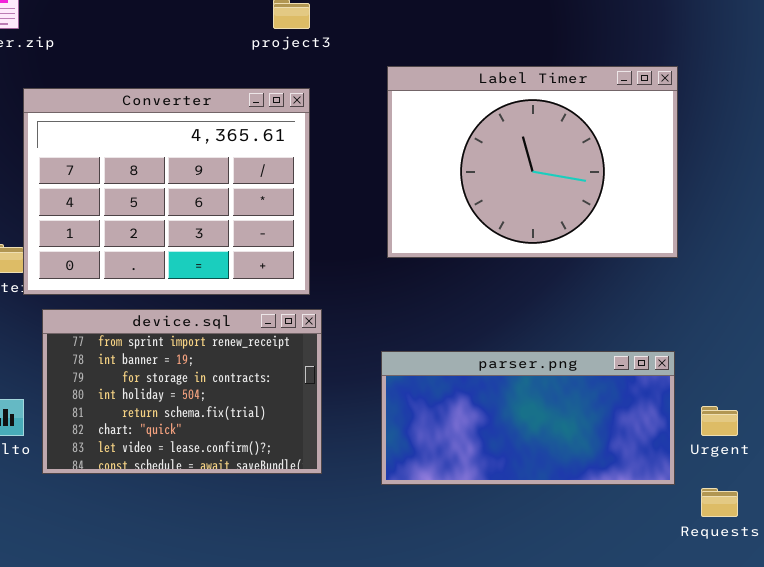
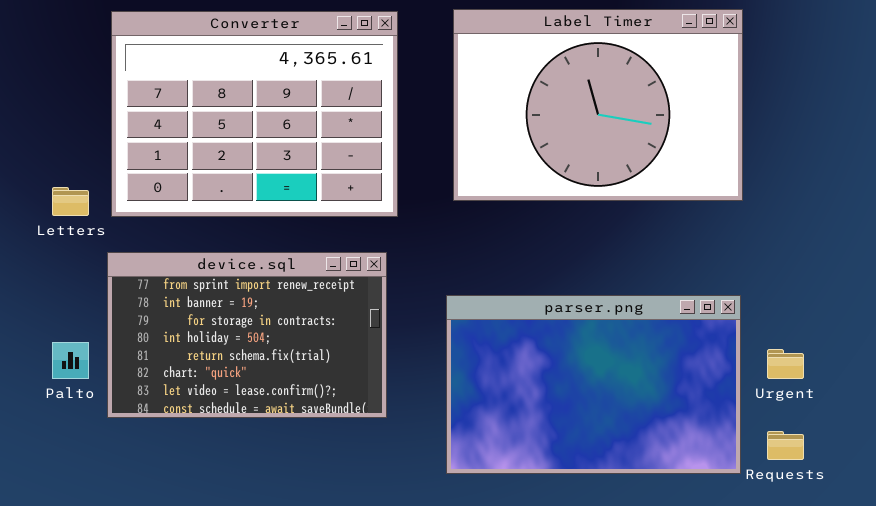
Converter: [23,88,310,295] -> [111,11,398,217], moved
parser.png: [381,351,675,485] -> [446,295,741,474], resized

